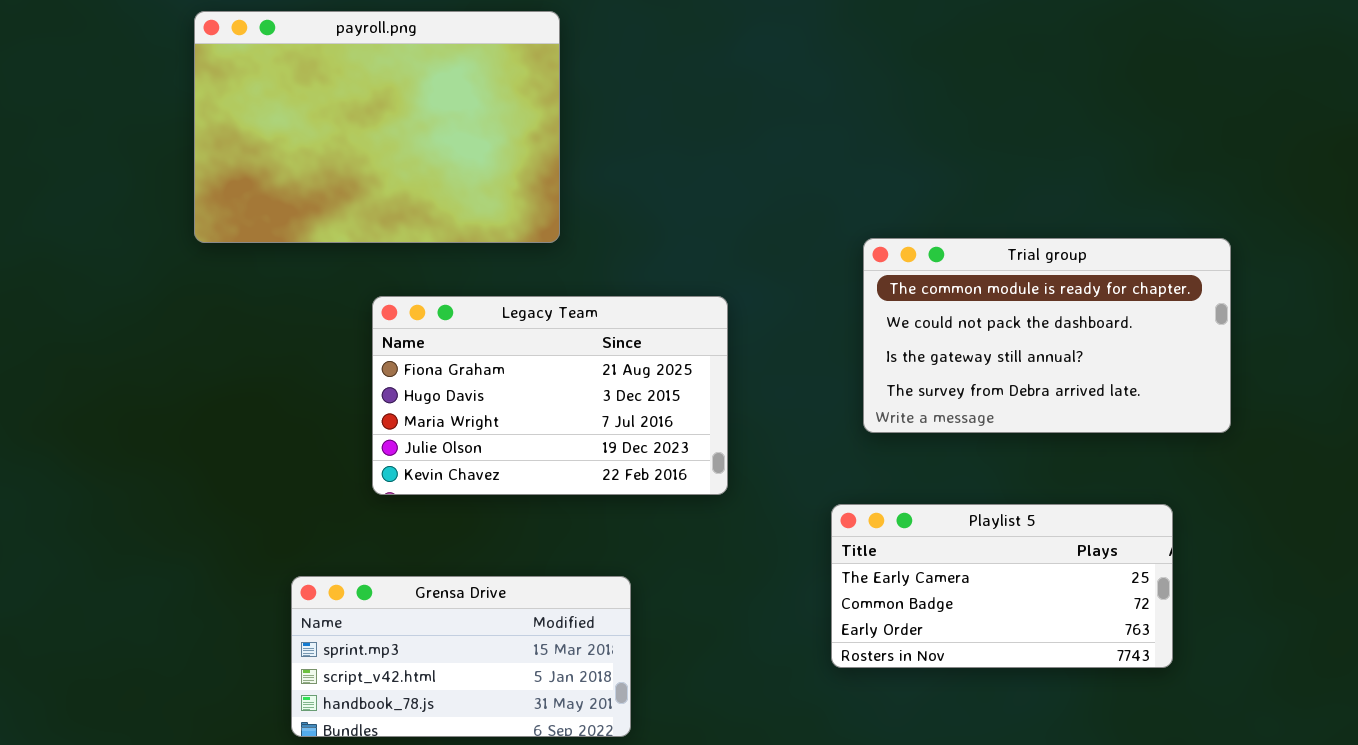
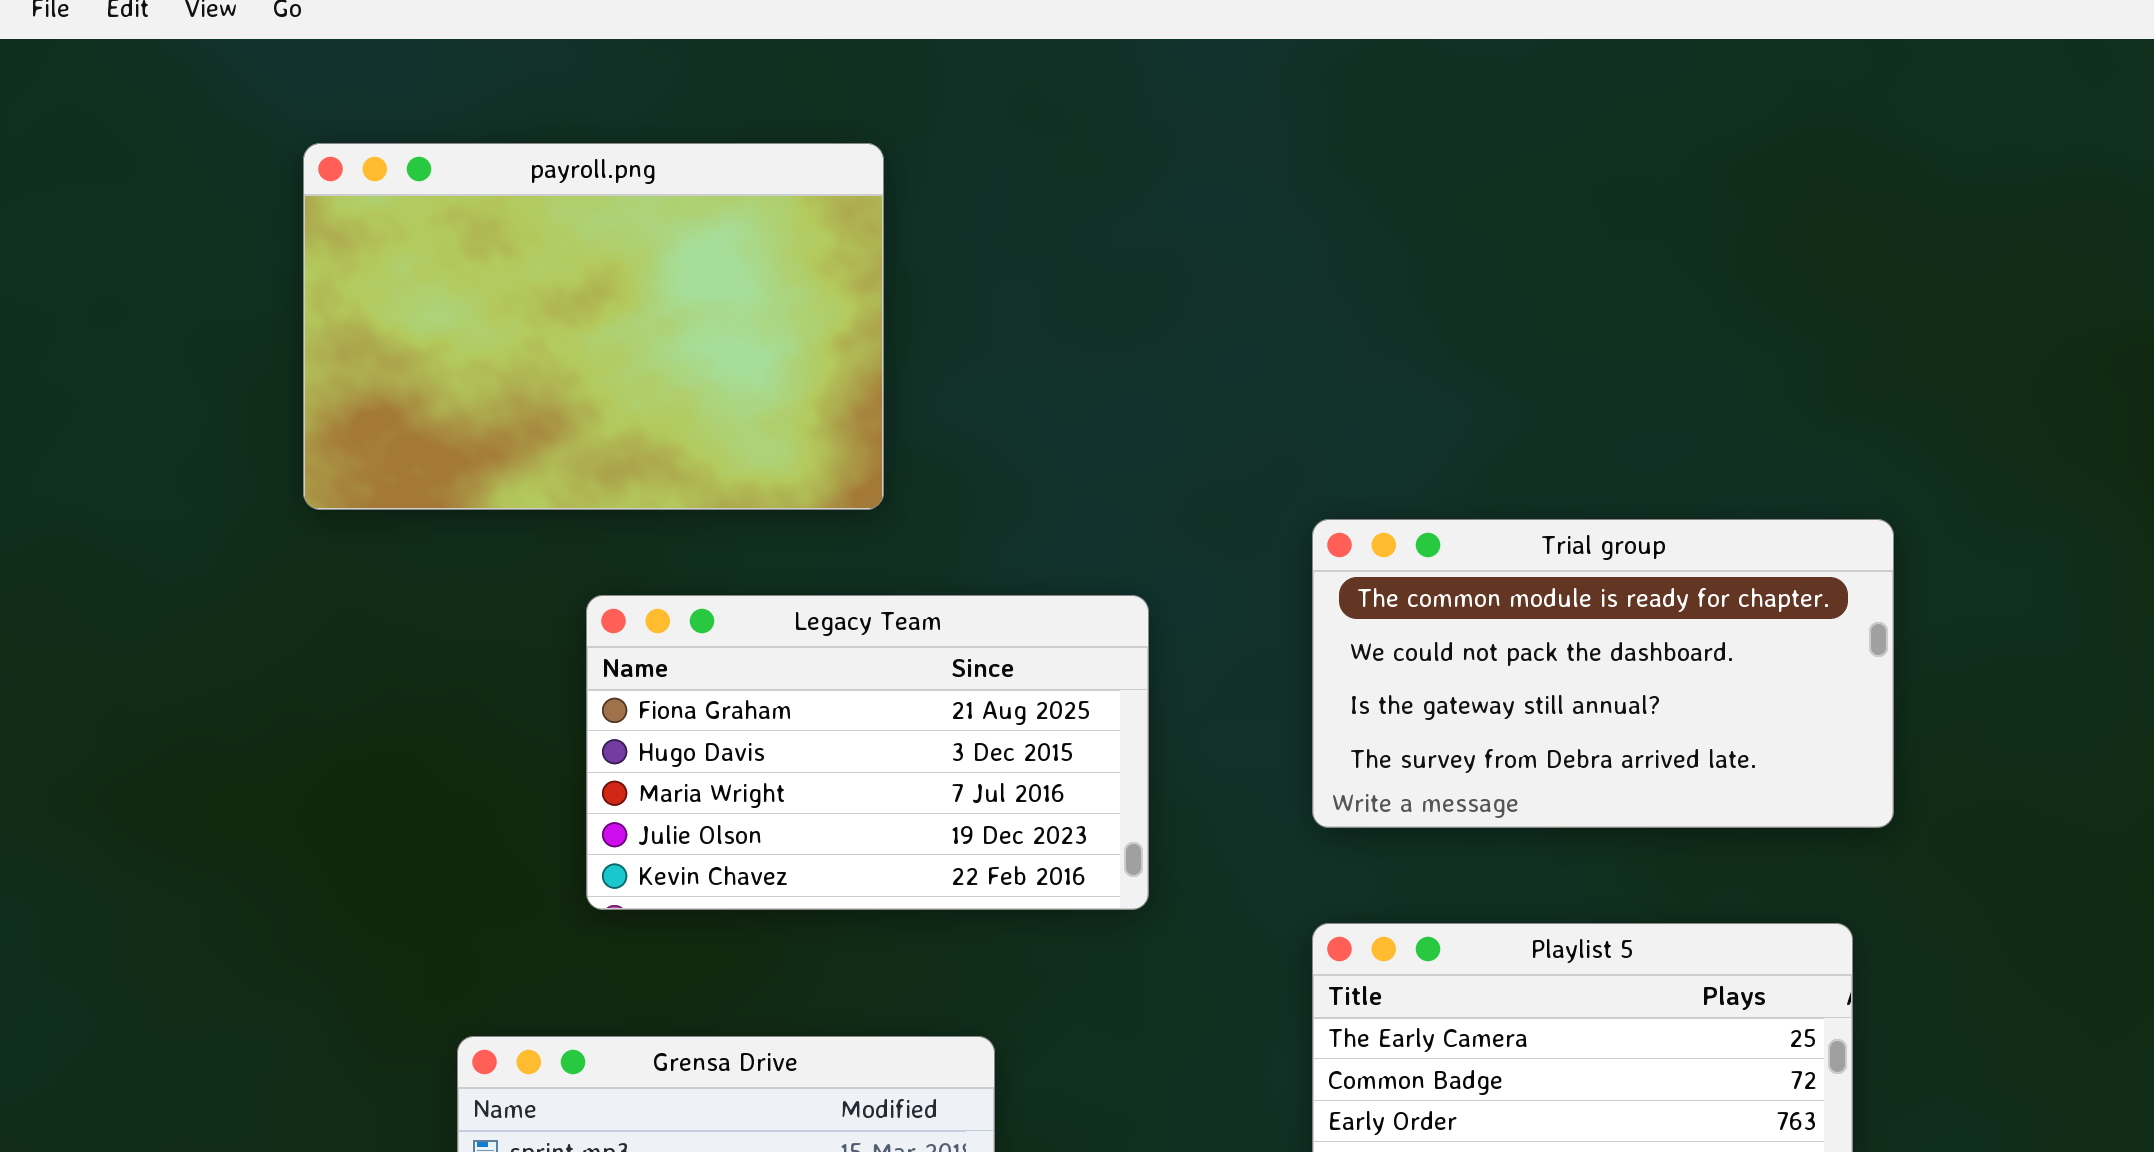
Trial group: [863,238,1231,433] -> [1312,519,1894,828], moved

